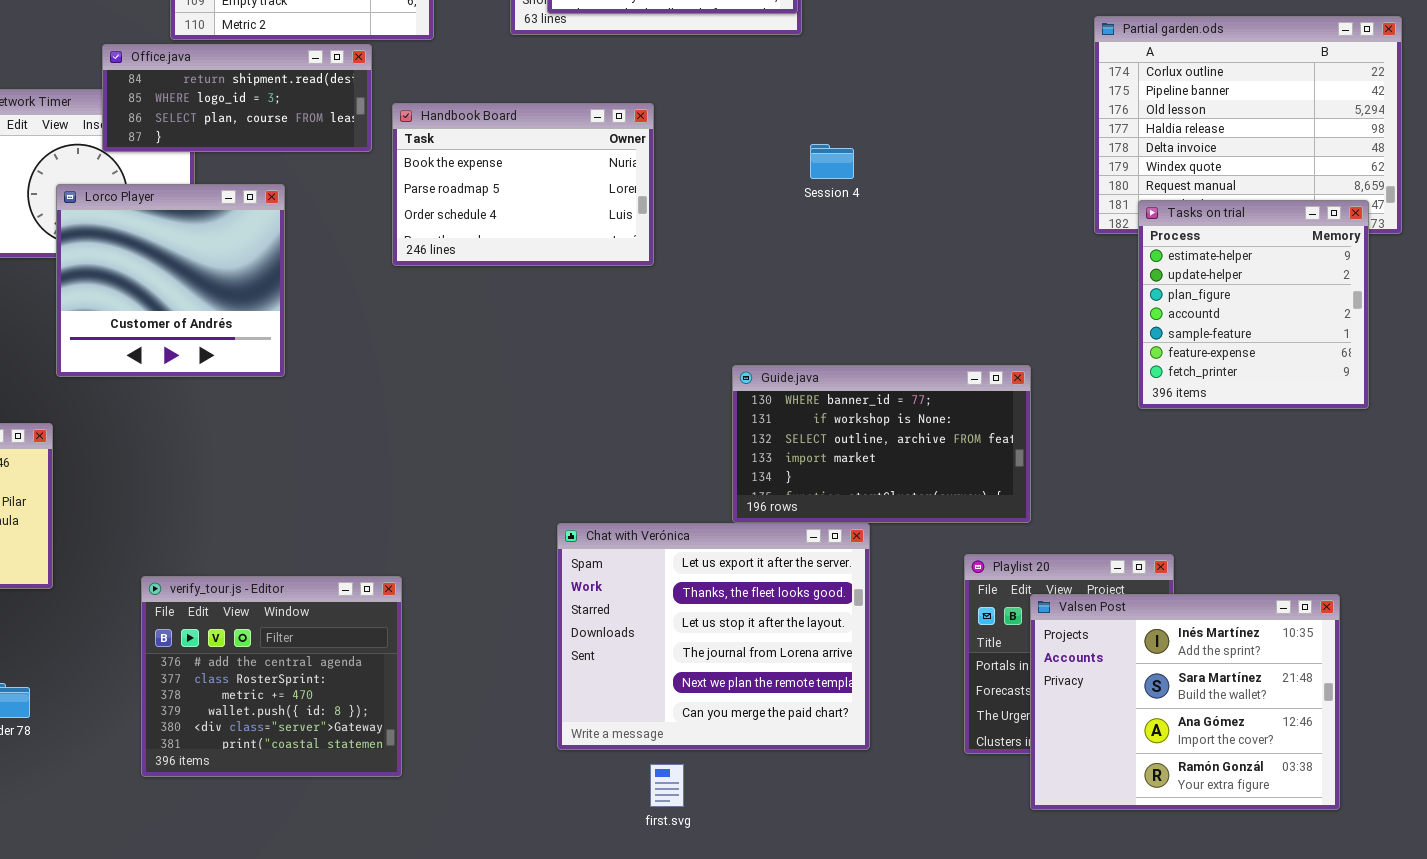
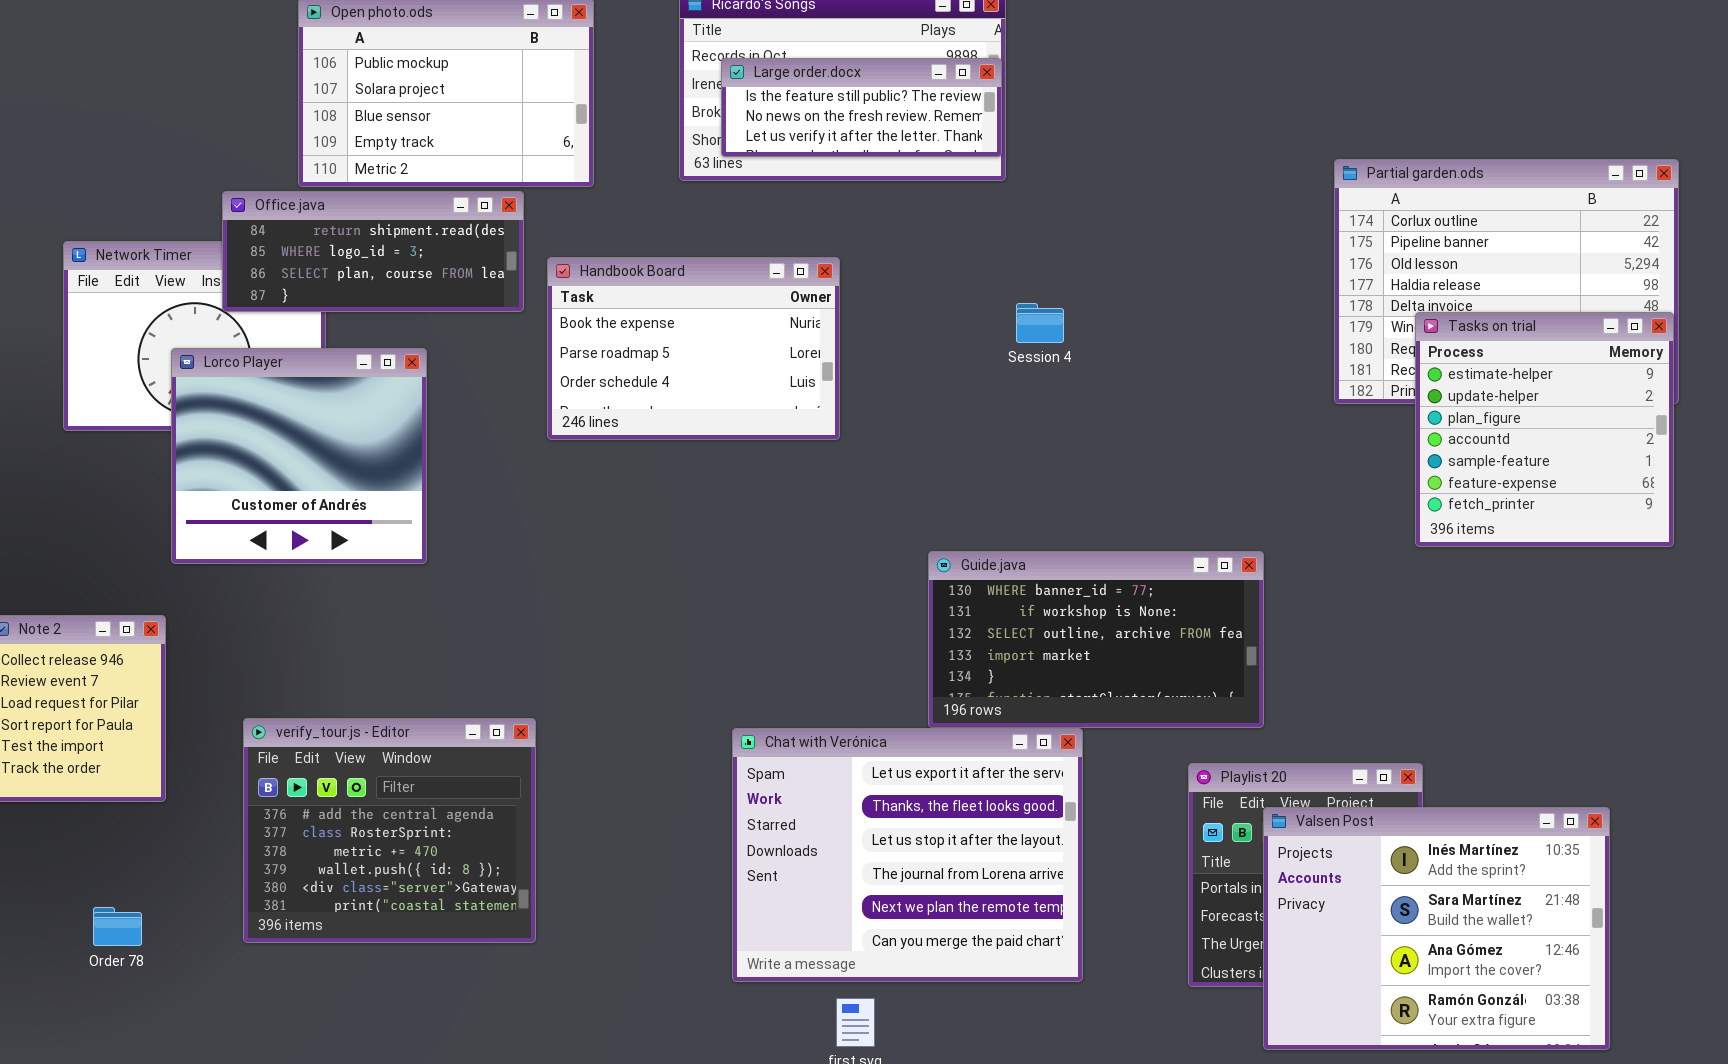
Tasks on trial: [1138,200,1369,409] -> [1415,312,1674,547], moved
verify_tour.js - Editor: [141,576,402,777] -> [243,718,536,943], moved

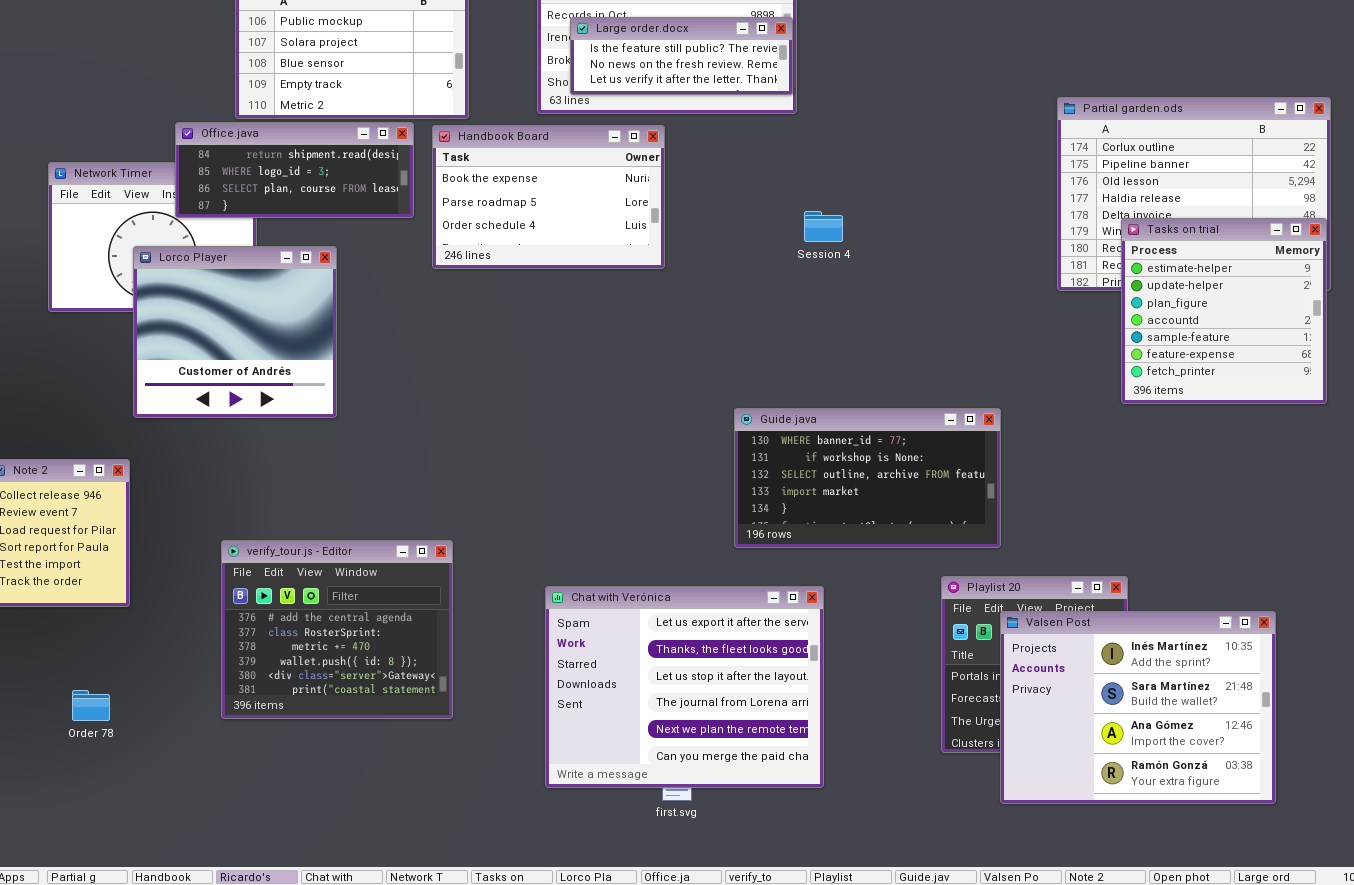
Handbook Board: [547,257,840,440] -> [432,125,665,269], moved
verify_tour.js - Editor: [243,718,536,943] -> [221,540,453,719], moved
Chat with Verónica: [732,728,1083,982] -> [545,586,824,788], moved

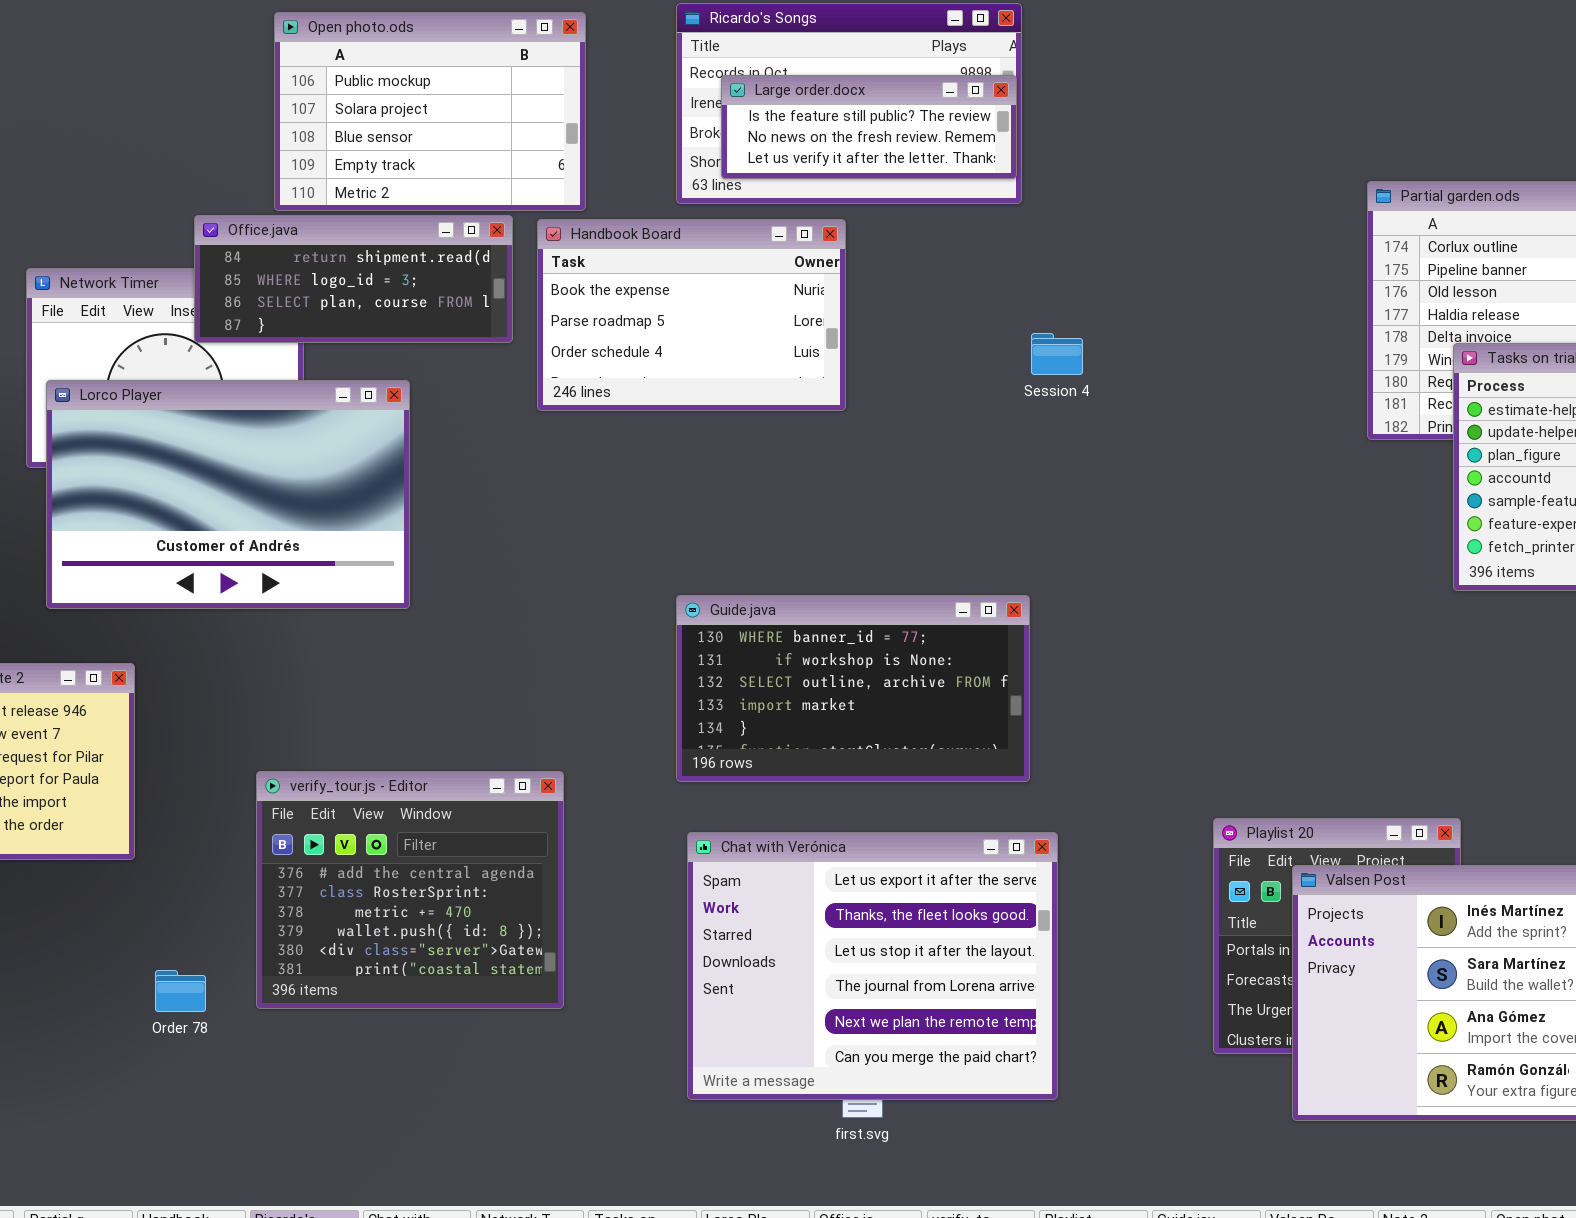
Lorco Player: [133,246,337,418] -> [46,380,410,609], resized
Guide.java: [734,408,1001,548] -> [676,595,1030,782], moved
Order 78: [72,690,110,721] -> [155,970,206,1012], moved

